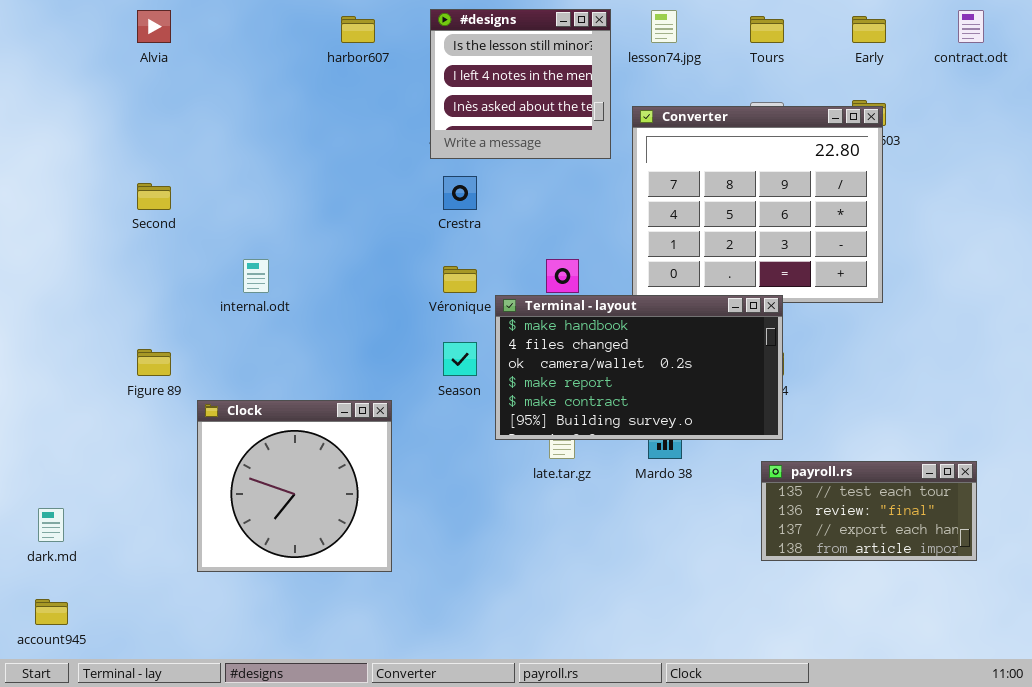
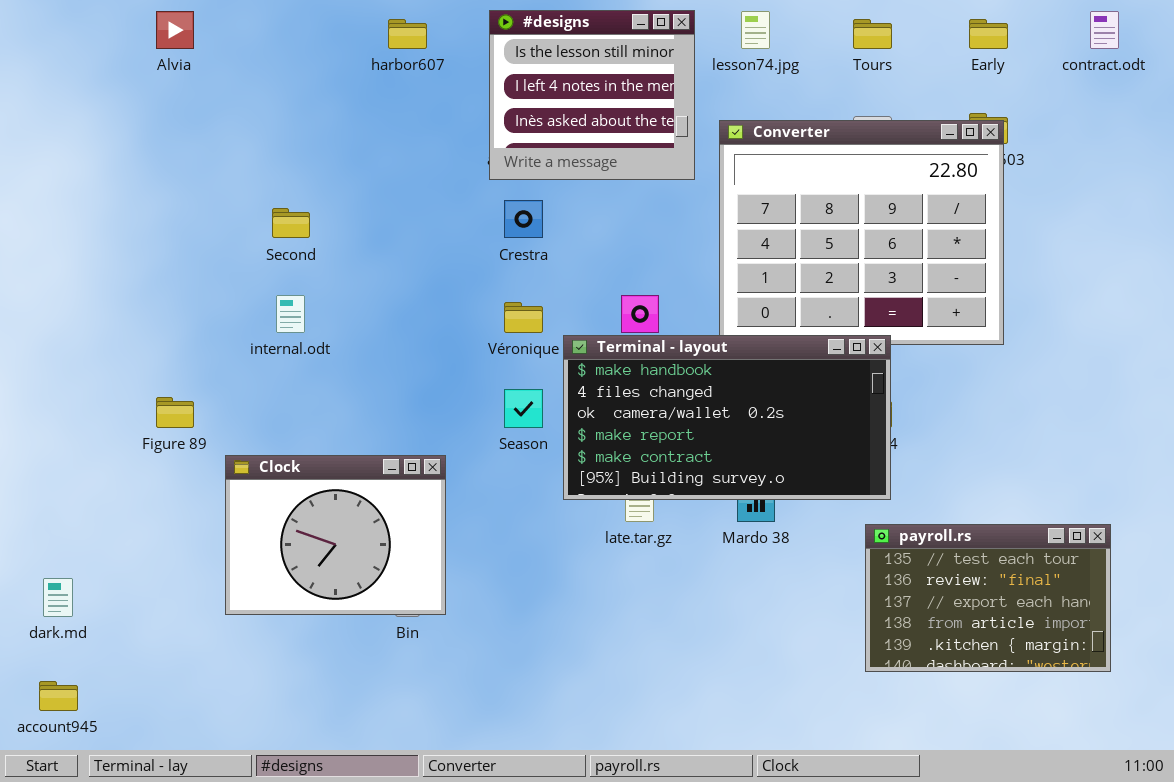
Second: [137,183,171,210] -> [272,208,310,238], moved
Clock: [197,400,392,572] -> [225,455,446,615], resized
payroll.rs: [761,461,977,561] -> [865,524,1111,672], resized

